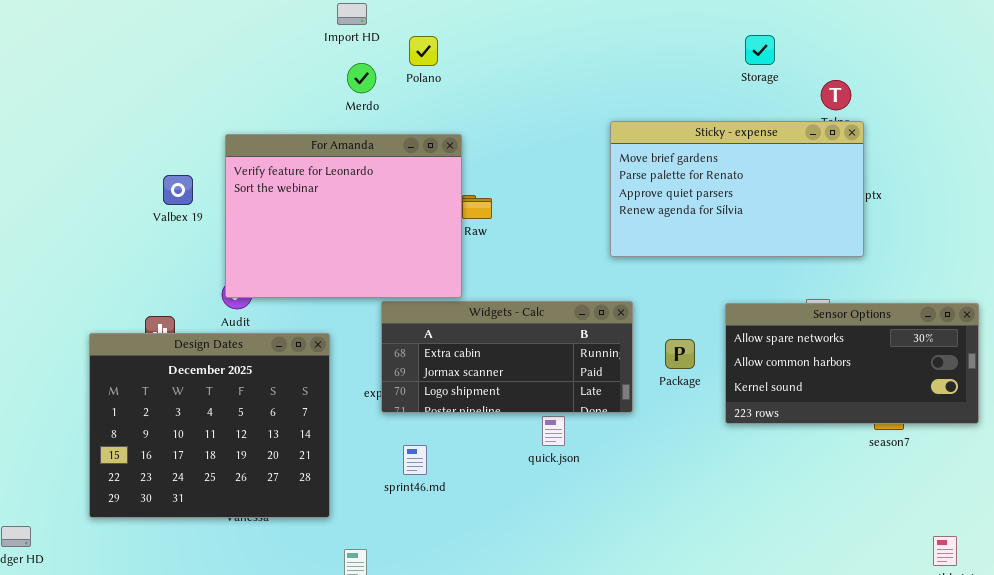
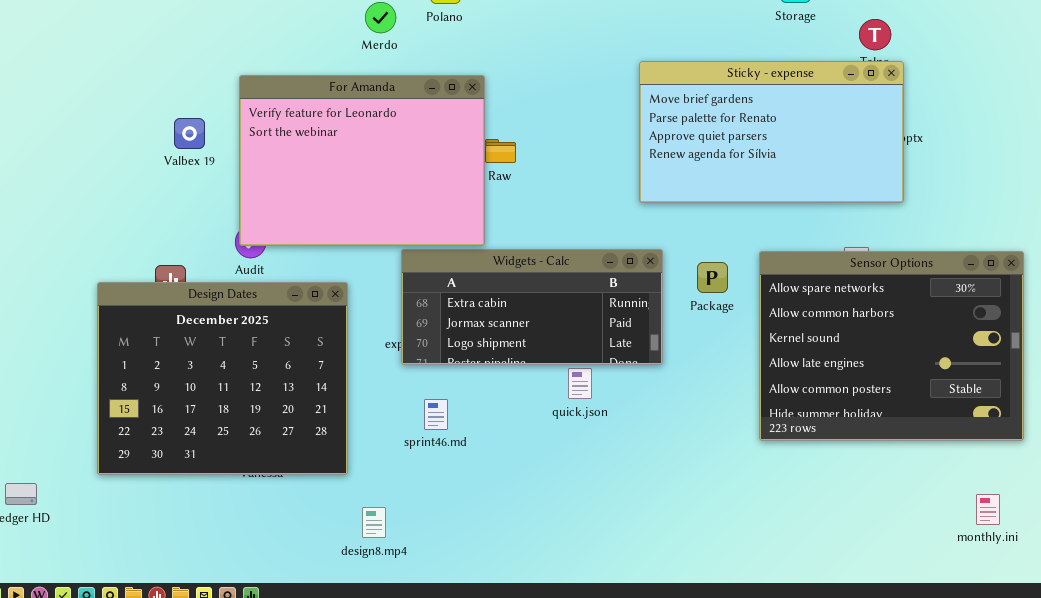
Sensor Options: [725,303,979,424] -> [759,251,1024,441], resized
Package: [665,339,695,369] -> [697,262,728,293], moved

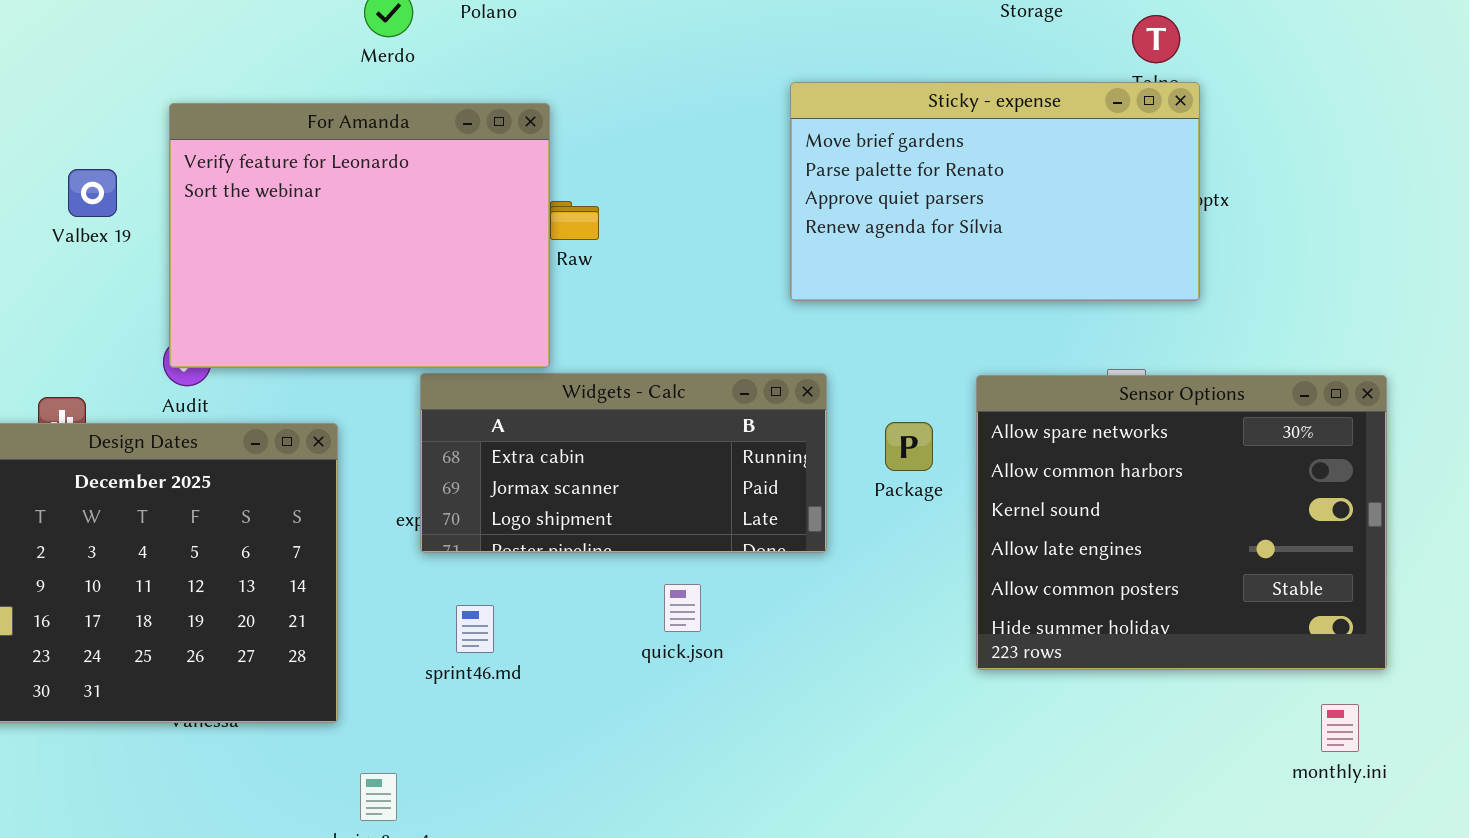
Package: [697,262,728,293] -> [885,422,933,471], moved
quick.json: [568,368,592,399] -> [664,584,701,632], moved
monthly.ini: [976,494,1000,525] -> [1321,704,1359,752], moved

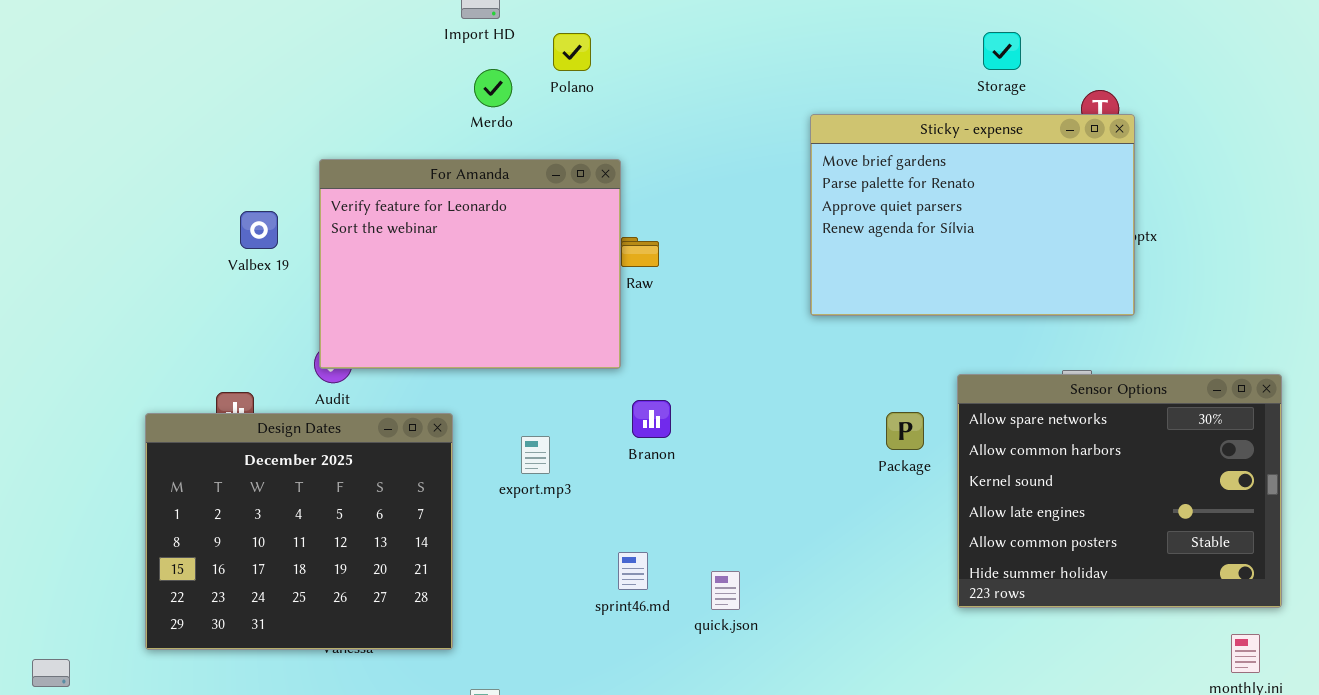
Sticky - expense: [790,82,1200,301] -> [810,114,1135,316], resized
Widgets - Calc: [420,373,827,553] -> none, closed
quick.json: [664,584,701,632] -> [711,571,740,610], moved
sprint46.md: [456,605,494,653] -> [618,552,648,590], moved

